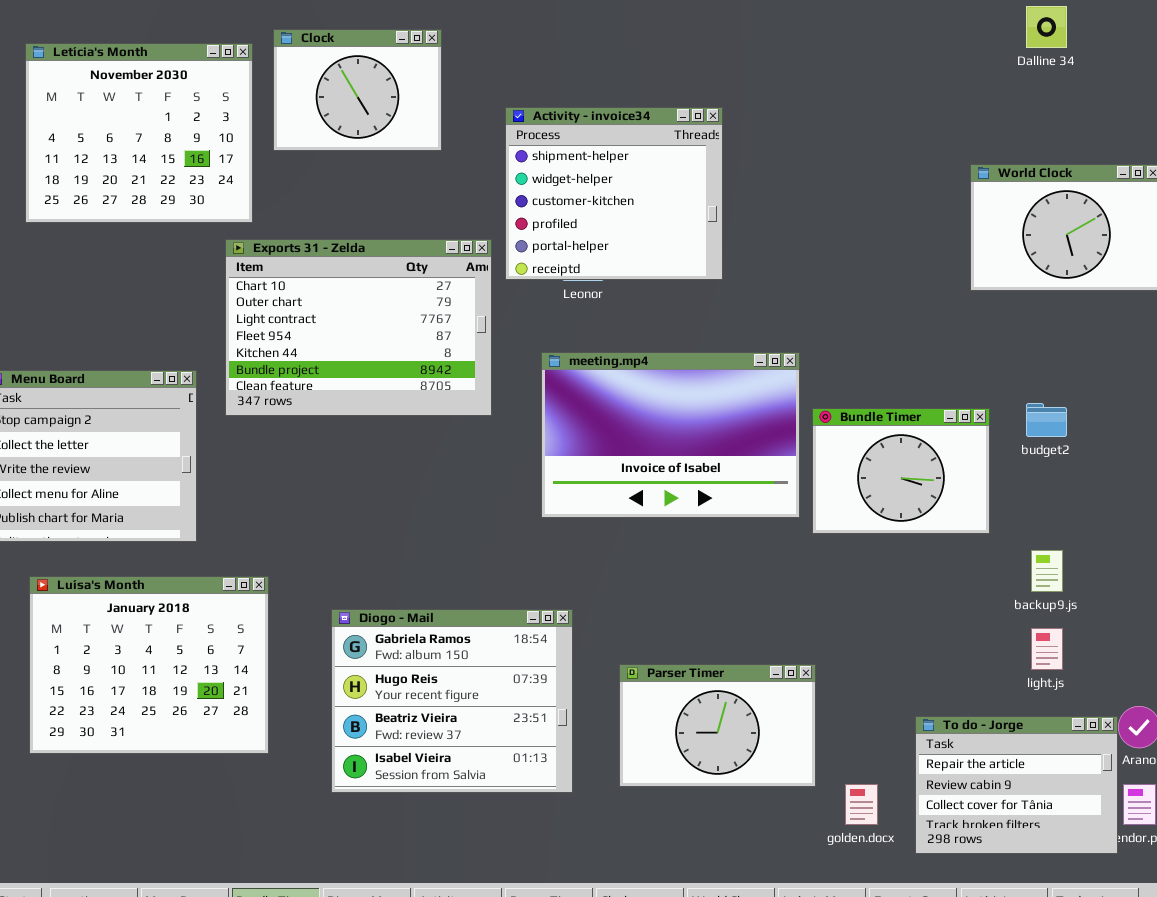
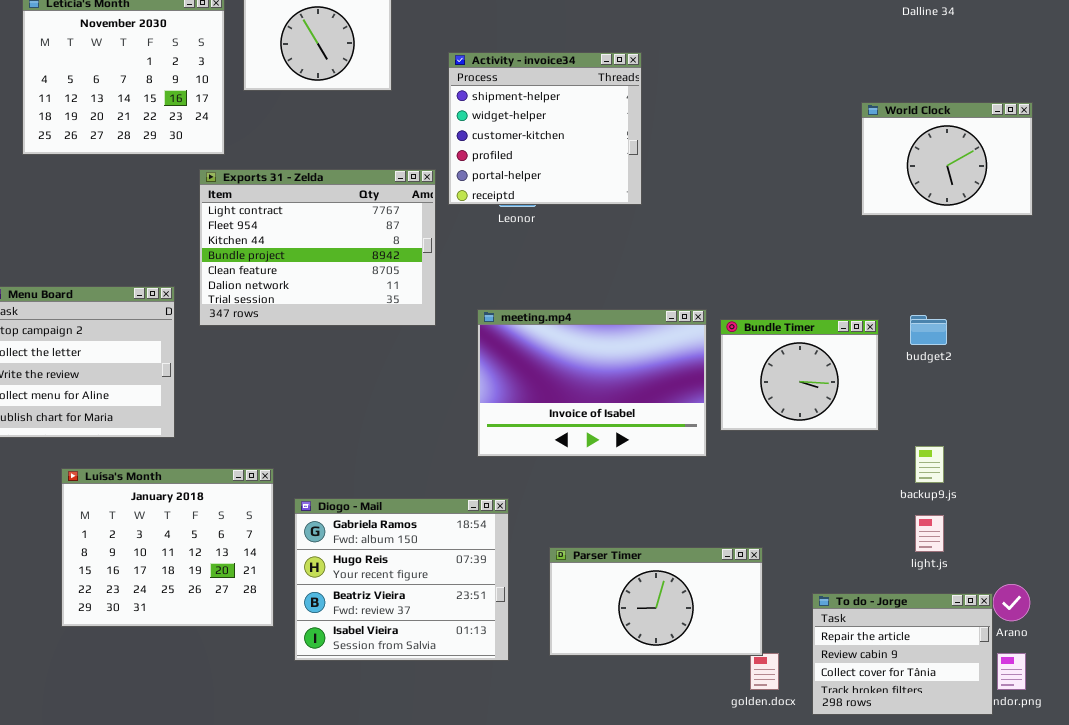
Exports 31 - Zelda: [225,239,492,416] -> [199,169,436,326], scrolled down 2 rows
meeting.mp4: [541,352,800,518] -> [477,309,707,457], moved
Luísa's Month: [29,576,269,754] -> [61,468,274,627], moved
Parser Timer: [619,664,816,787] -> [549,547,763,656], resized

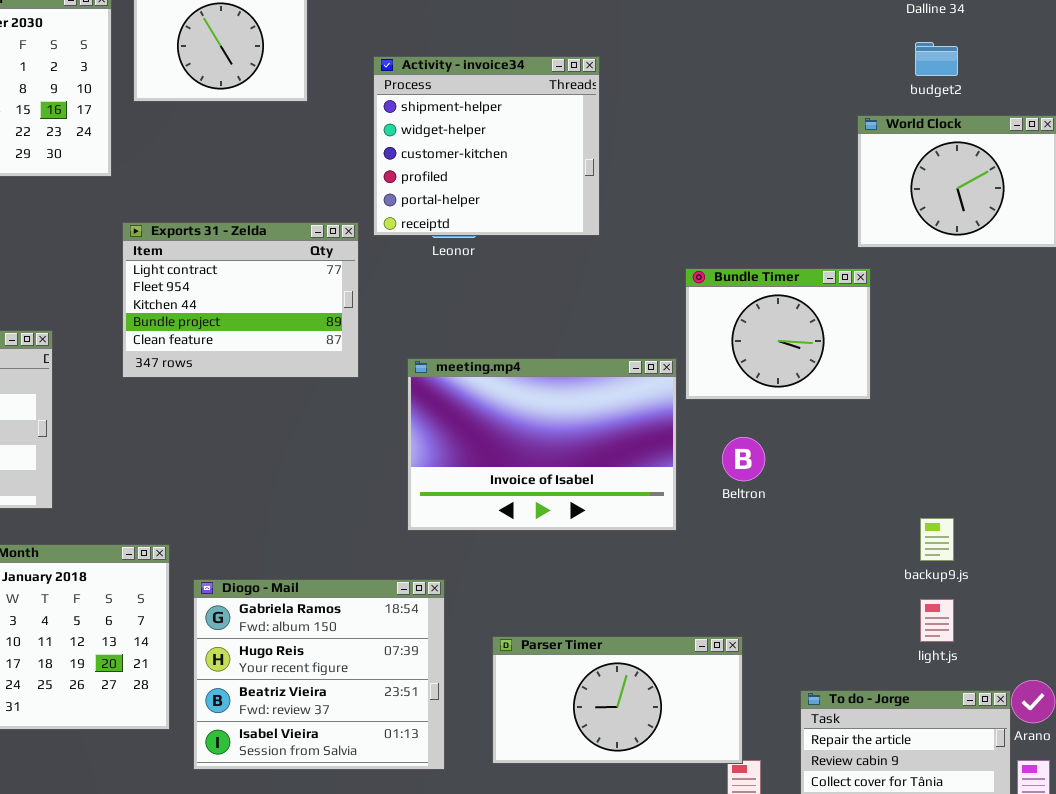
Exports 31 - Zelda: [199,169,436,326] -> [122,222,359,378], resized
budget2: [910,315,947,345] -> [915,42,958,76], moved
Bundle Timer: [720,319,879,431] -> [685,268,871,400], moved

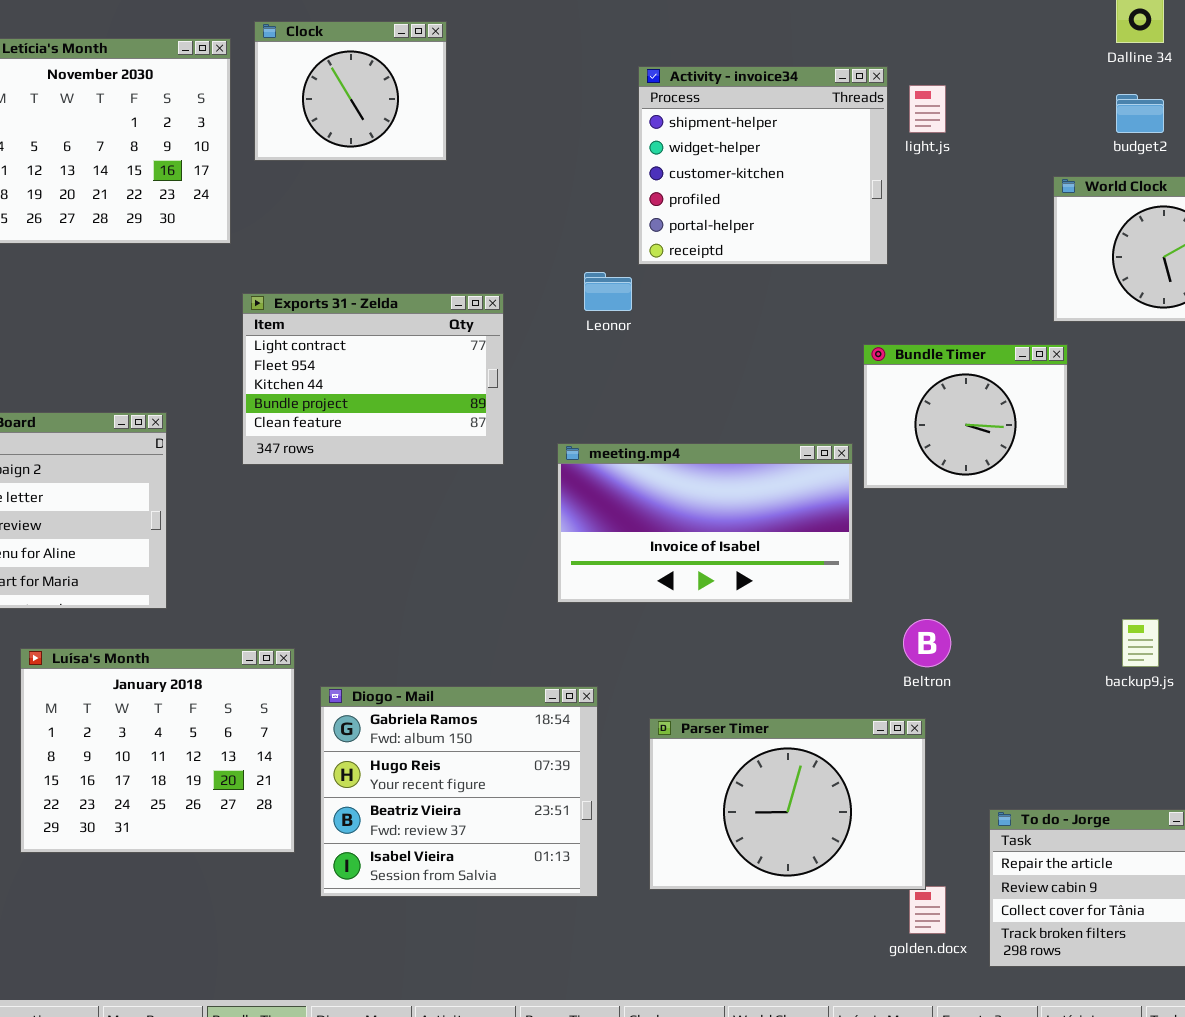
Activity - invoice34: [373,56,600,236] -> [638,66,888,265], moved
meeting.mp4: [407,358,677,531] -> [557,443,853,603], resized
Beltron: [722,437,765,481] -> [903,619,951,667], moved
light.js: [920,599,954,642] -> [909,85,946,133], moved
Parser Timer: [492,636,743,764] -> [649,718,926,890], resized

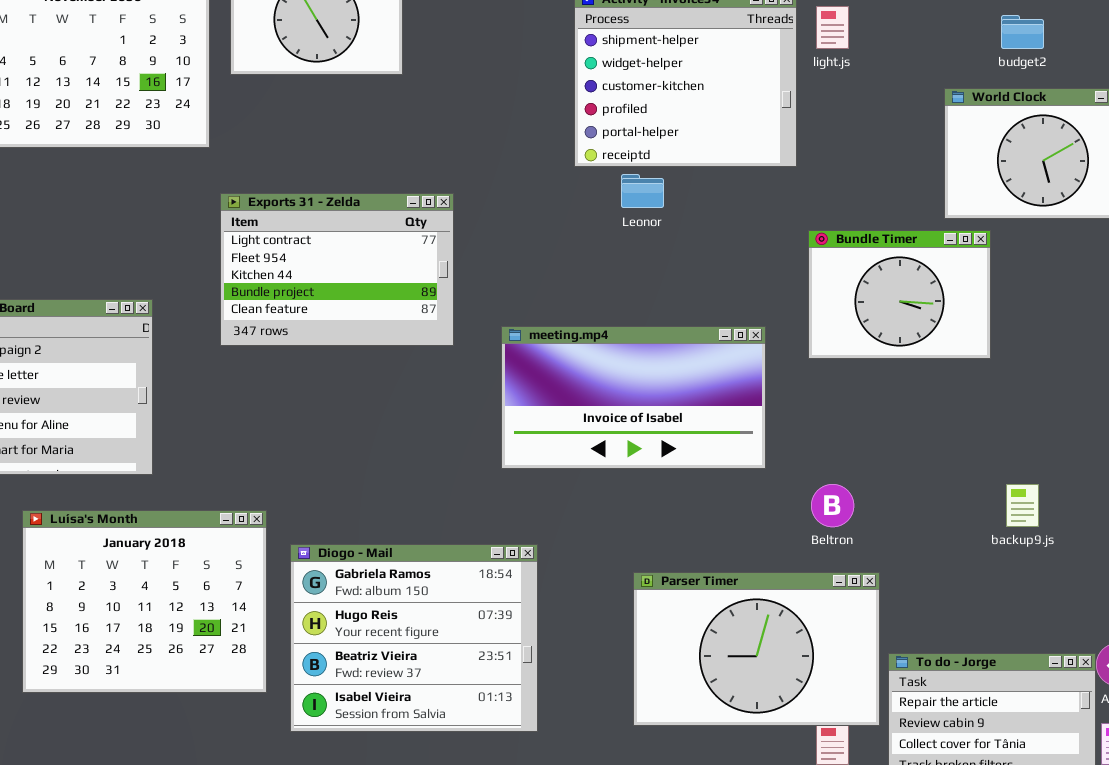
Leonor: [584,272,632,311] -> [621,174,664,208], moved
Bundle Timer: [863,344,1068,489] -> [808,230,991,359], moved
Parser Timer: [649,718,926,890] -> [633,572,880,726], moved

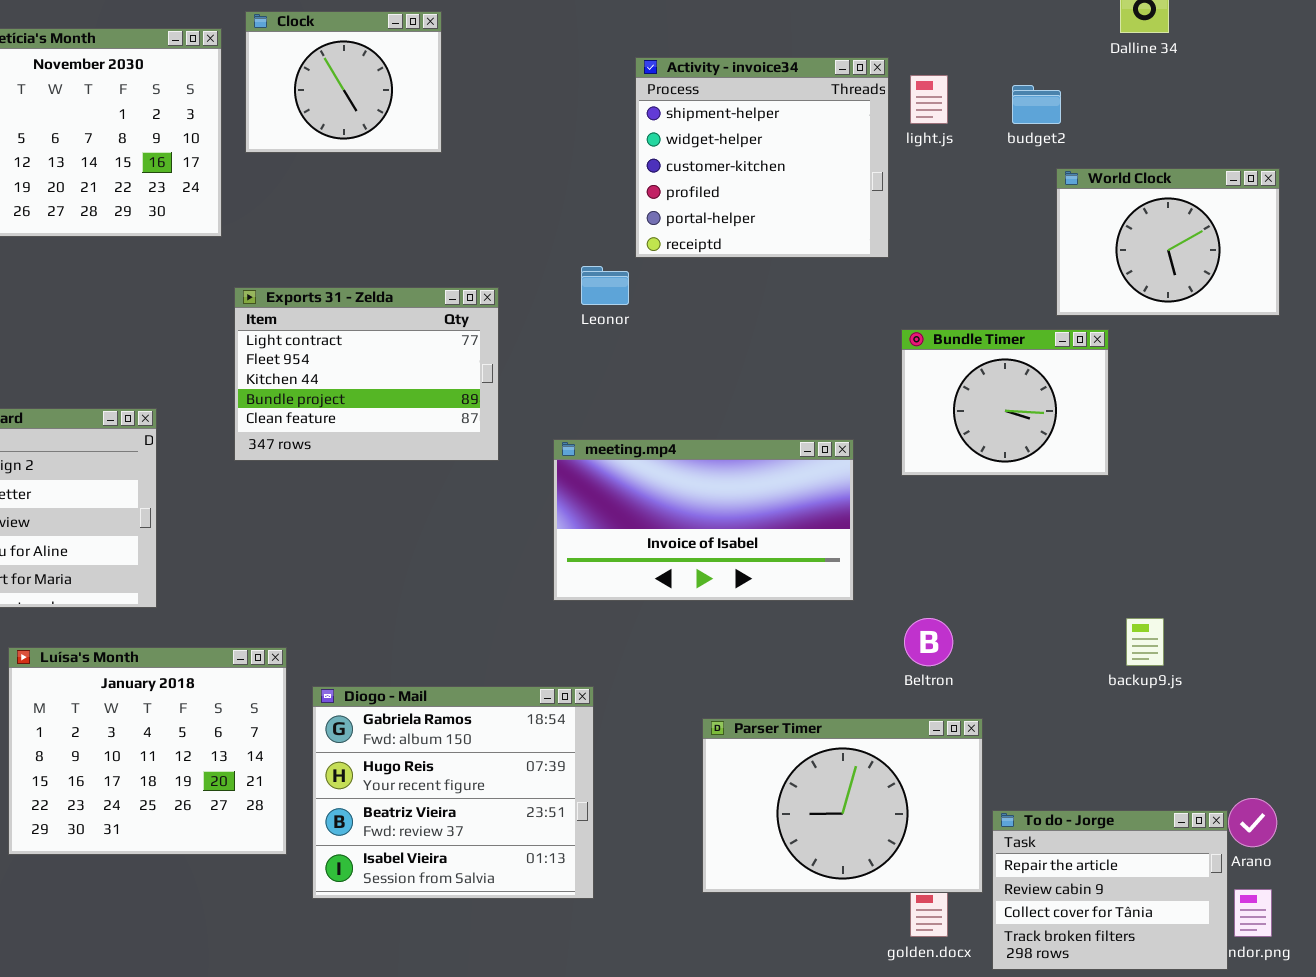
budget2: [1001,15,1044,49] -> [1012,85,1061,124], moved
Leonor: [621,174,664,208] -> [581,266,629,305], moved

